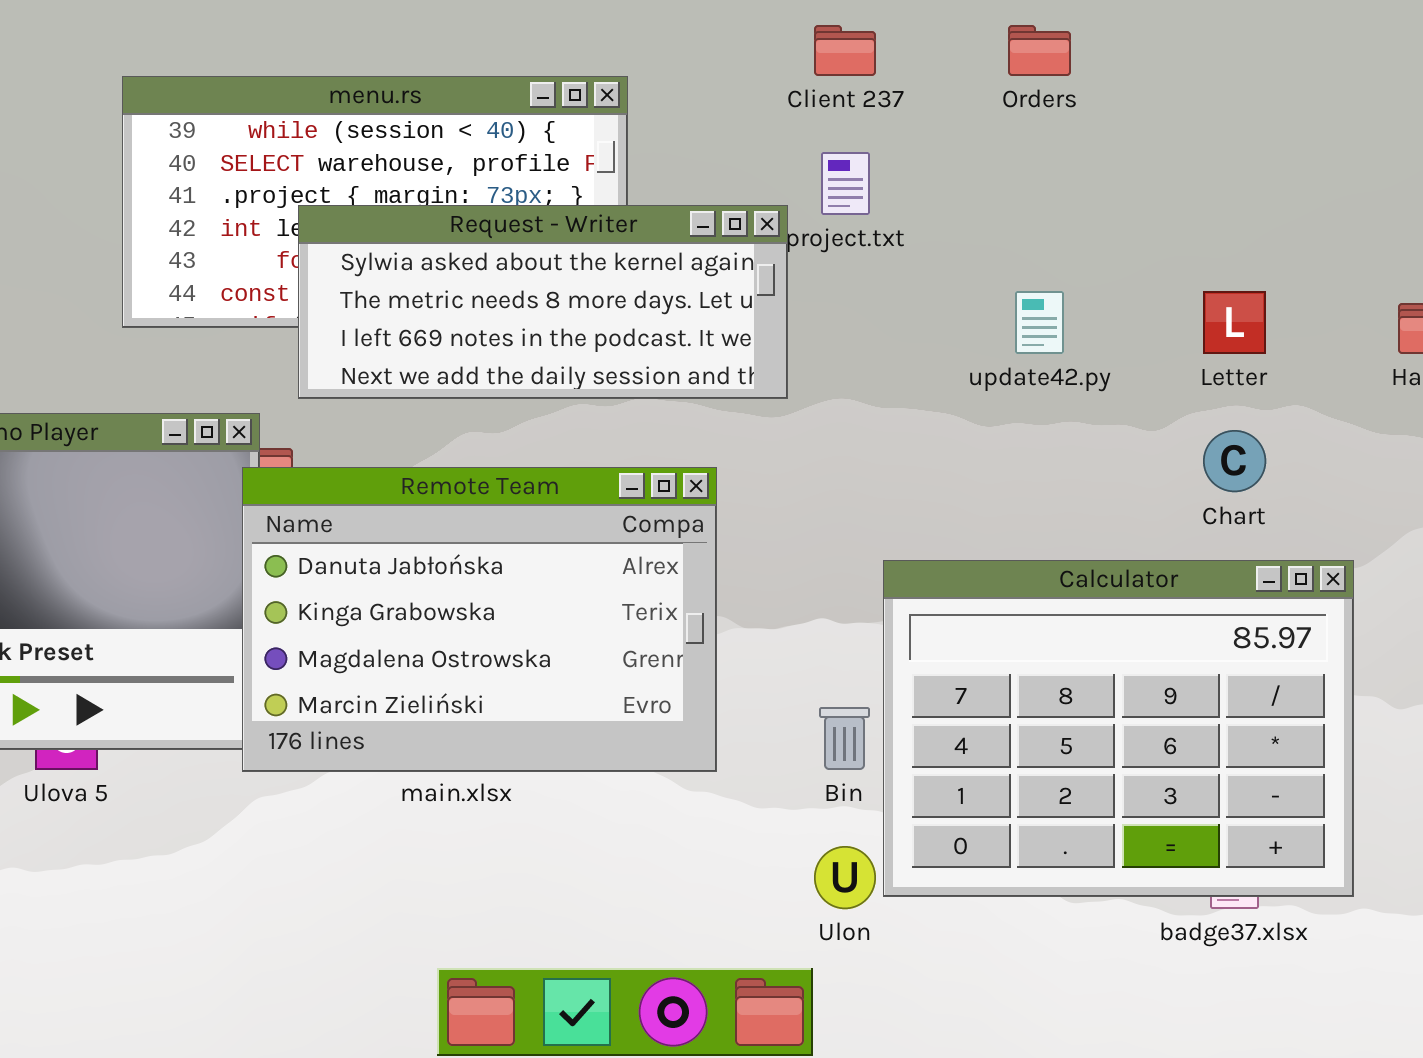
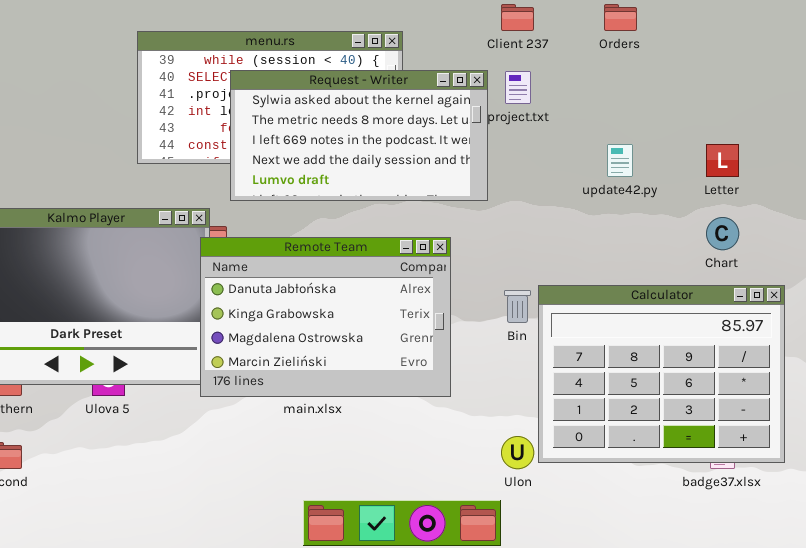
Request - Writer: [298,205,788,399] -> [230,70,488,201], resized
Bin: [819,707,870,770] -> [504,290,531,323], moved

